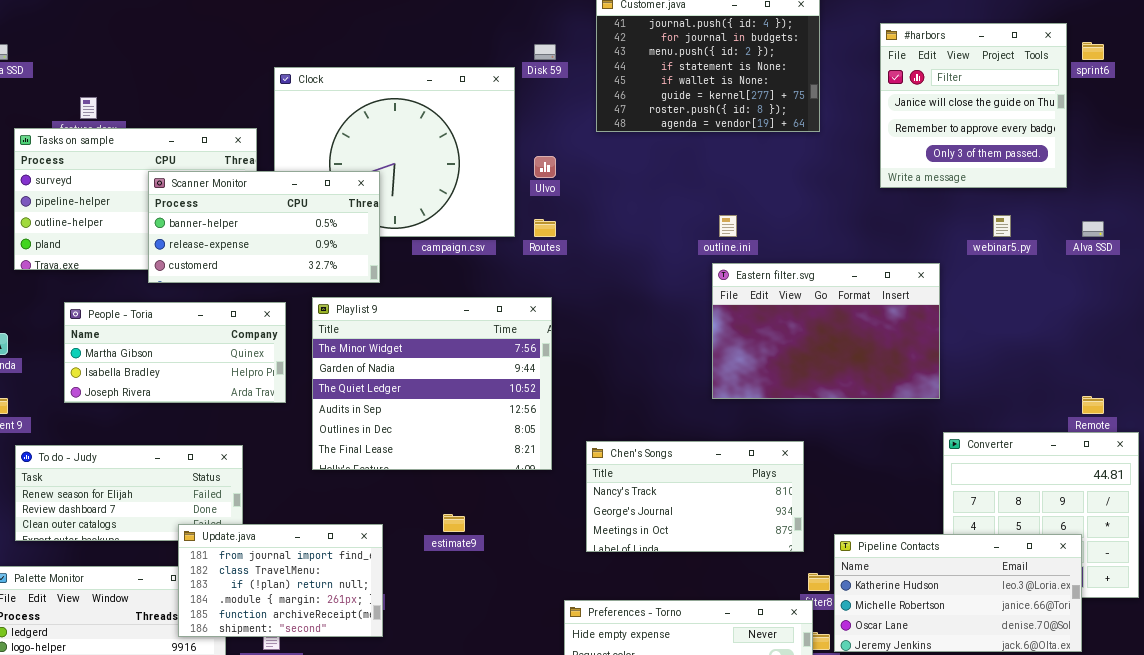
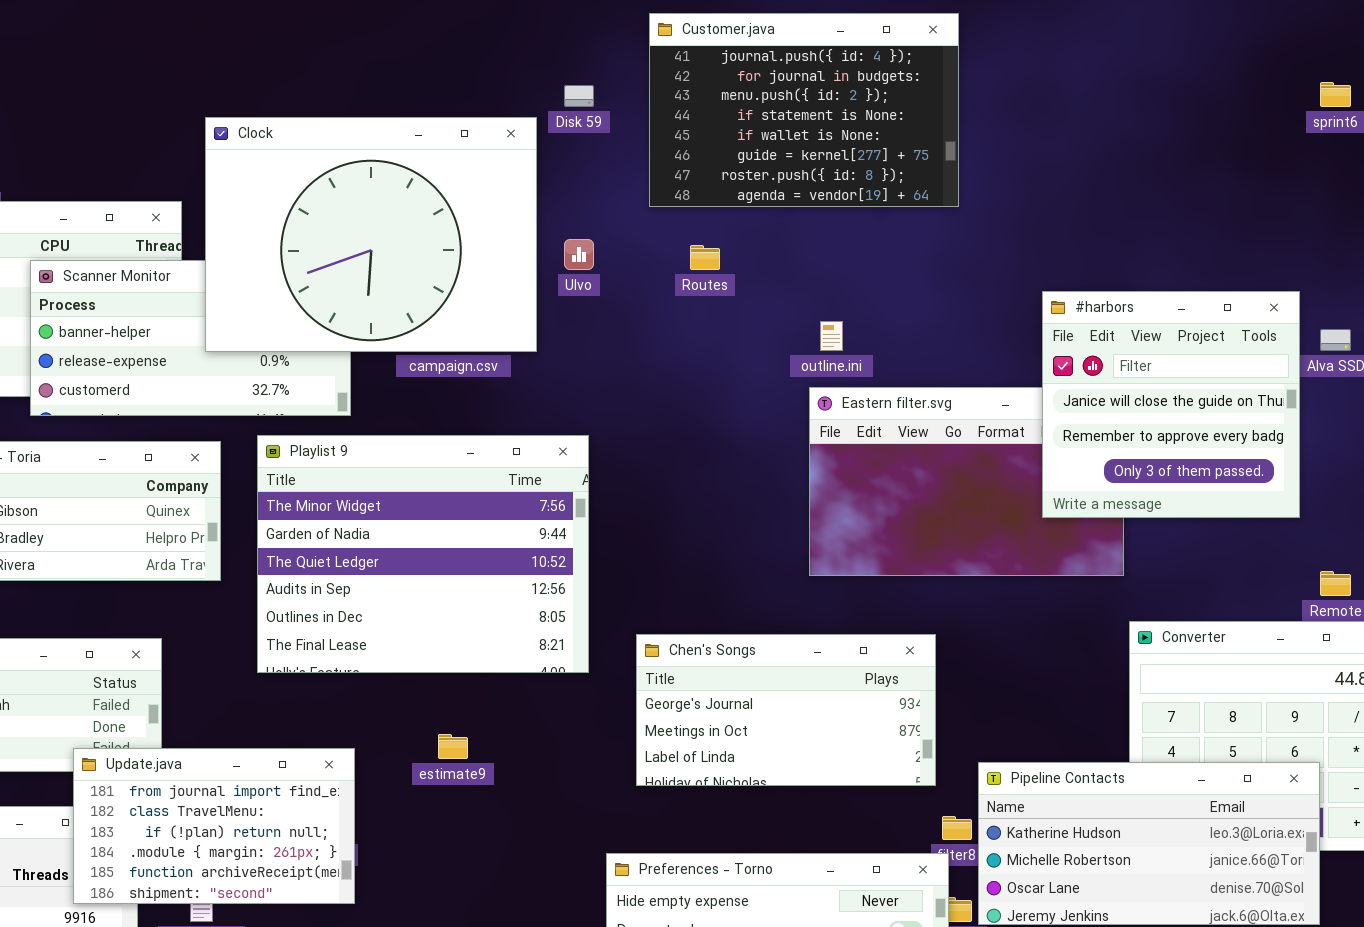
#harbors: [880,23,1067,188] -> [1042,291,1300,518], moved
Clock: [274,67,515,237] -> [205,117,537,352], raised
Routes: [534,219,556,237] -> [690,245,720,270], moved
Chen's Songs: [586,441,804,552] -> [636,634,936,786], scrolled down 1 row

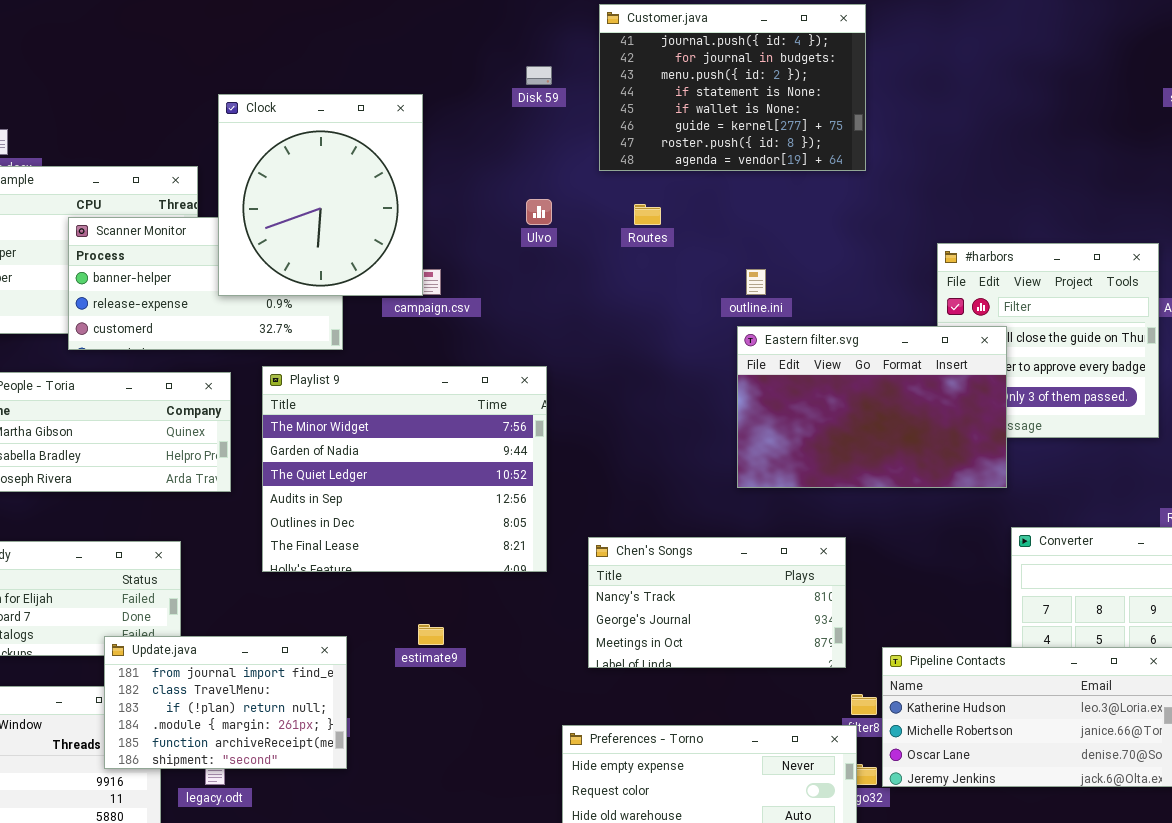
Clock: [205,117,537,352] -> [218,94,423,296], resized
Eastern filter.svg: [809,387,1124,576] -> [737,326,1007,488], raised
Chen's Songs: [636,634,936,786] -> [588,537,846,668], scrolled up 1 row

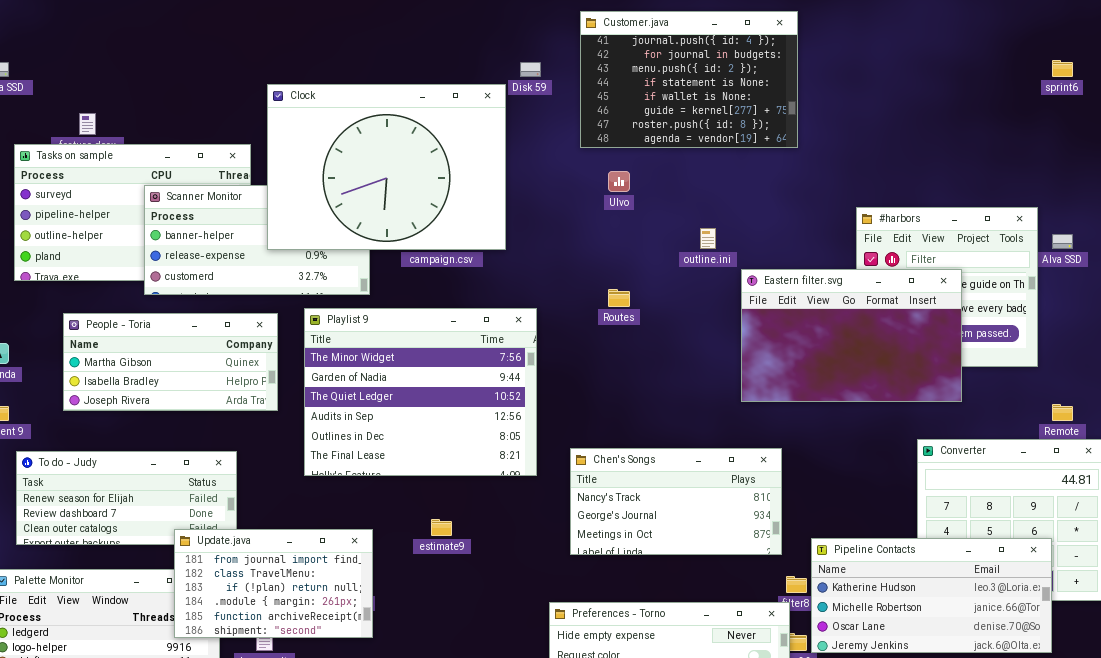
Clock: [218,94,423,296] -> [267,84,506,250], resized
Ulvo: [526,199,552,225] -> [608,171,630,192], moved
Routes: [634,204,661,225] -> [608,289,630,307], moved
Eastern filter.svg: [737,326,1007,488] -> [741,269,962,402], moved

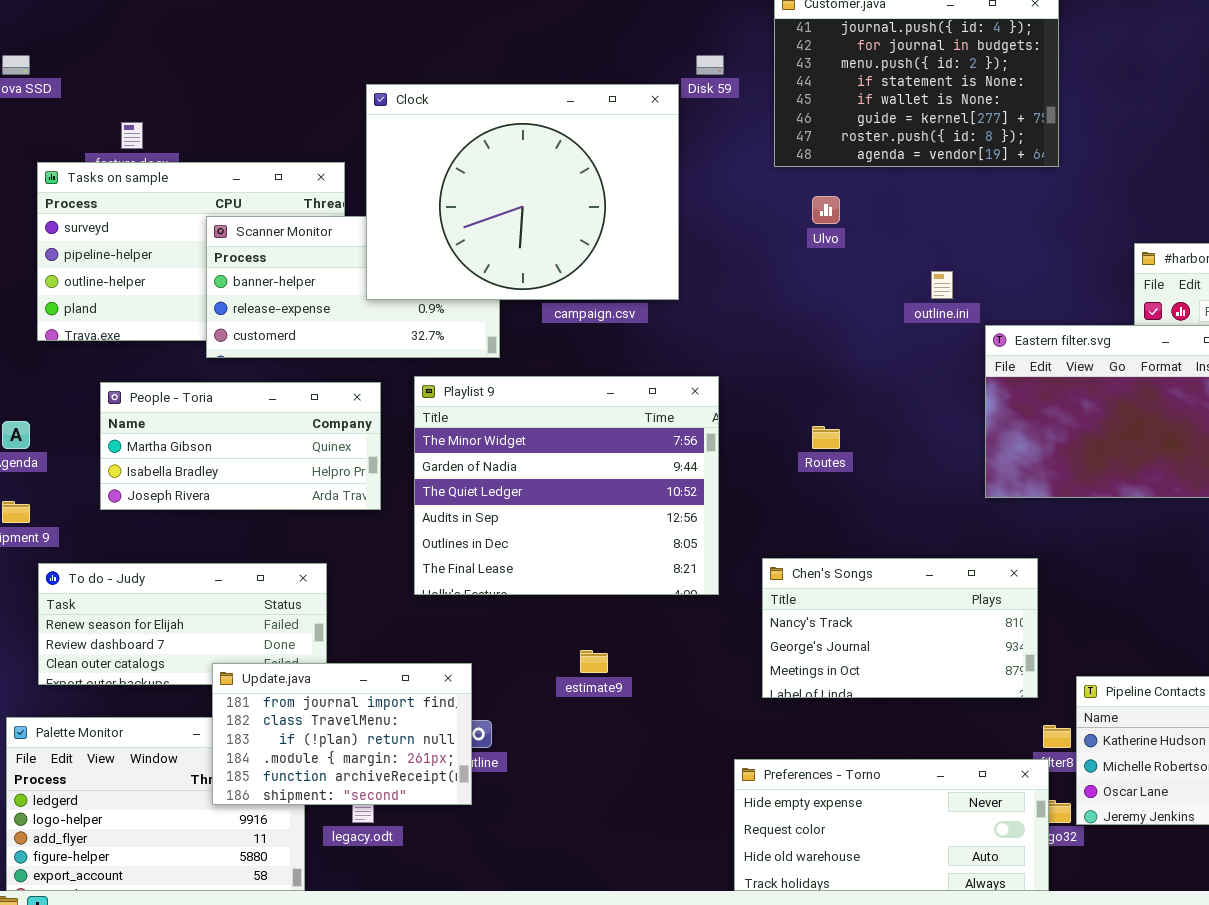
Routes: [608,289,630,307] -> [812,426,840,449], moved
Update.java: [174,529,373,638] -> [212,663,472,805], moved

